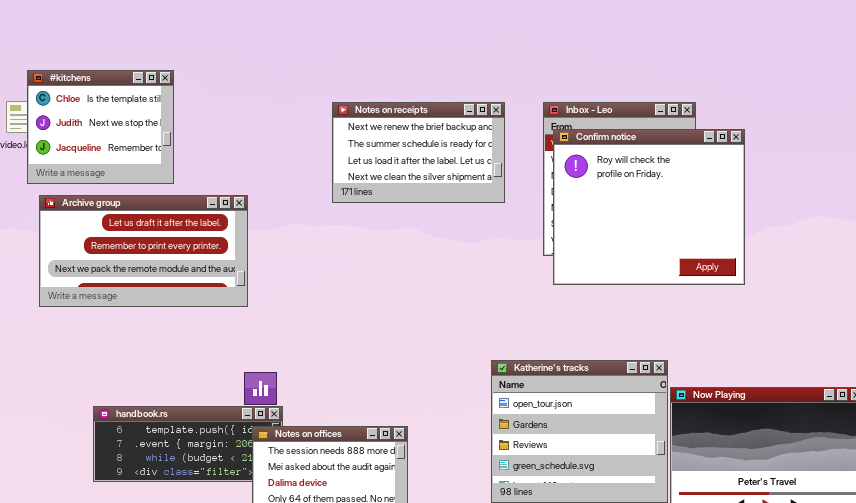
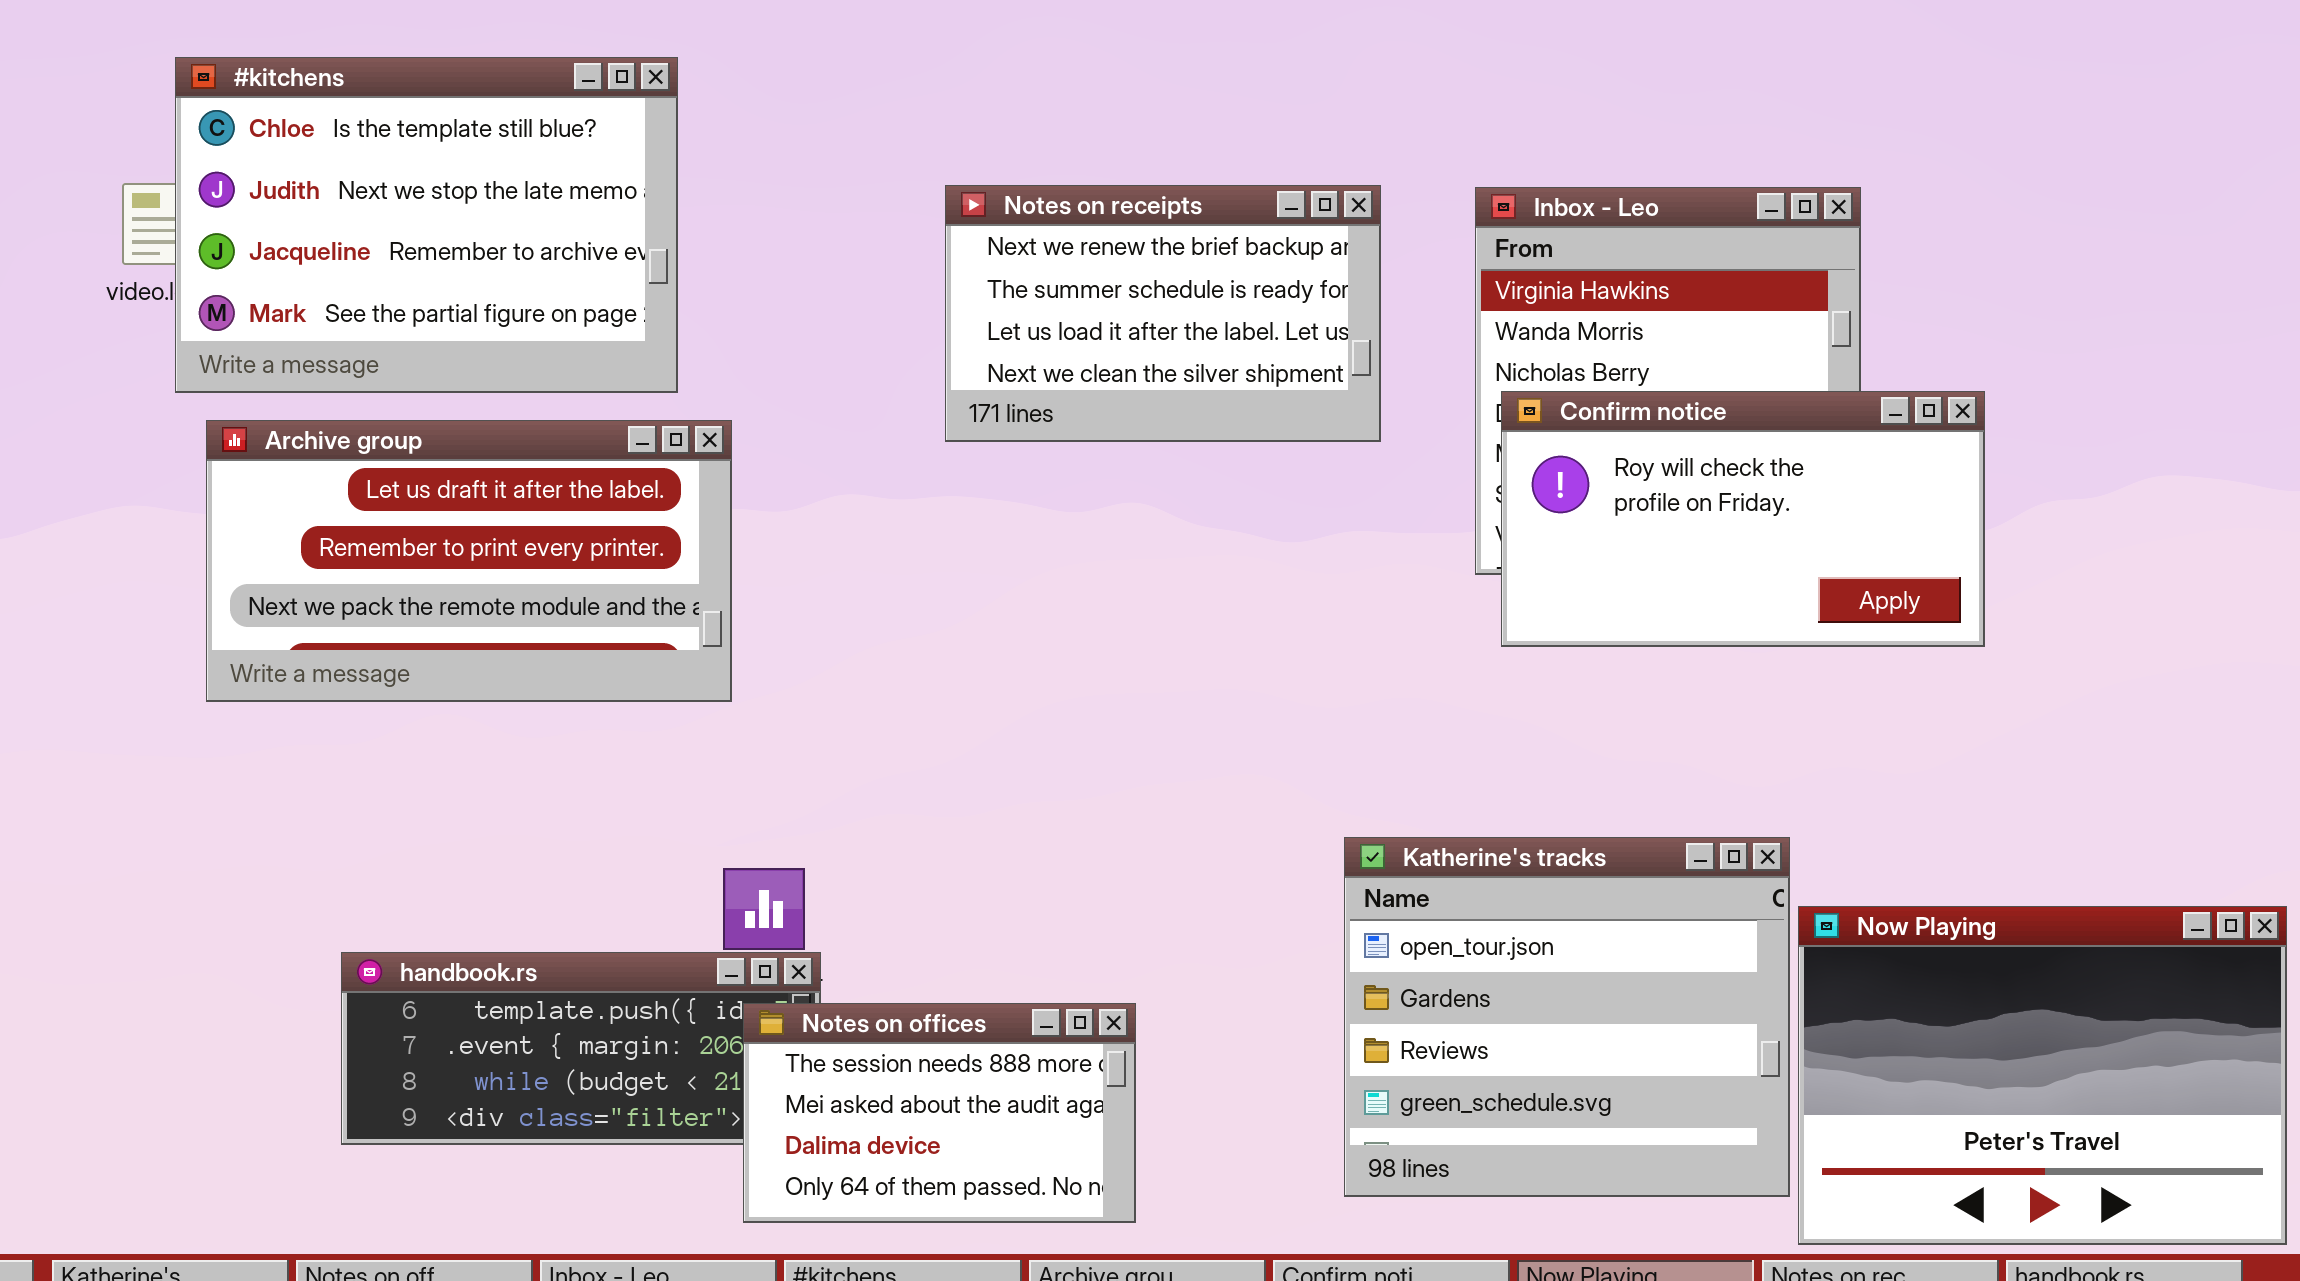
#kitchens: [27,70,174,184] -> [175,57,678,393], resized
Confirm notice: [553,129,745,285] -> [1501,391,1985,647], resized

